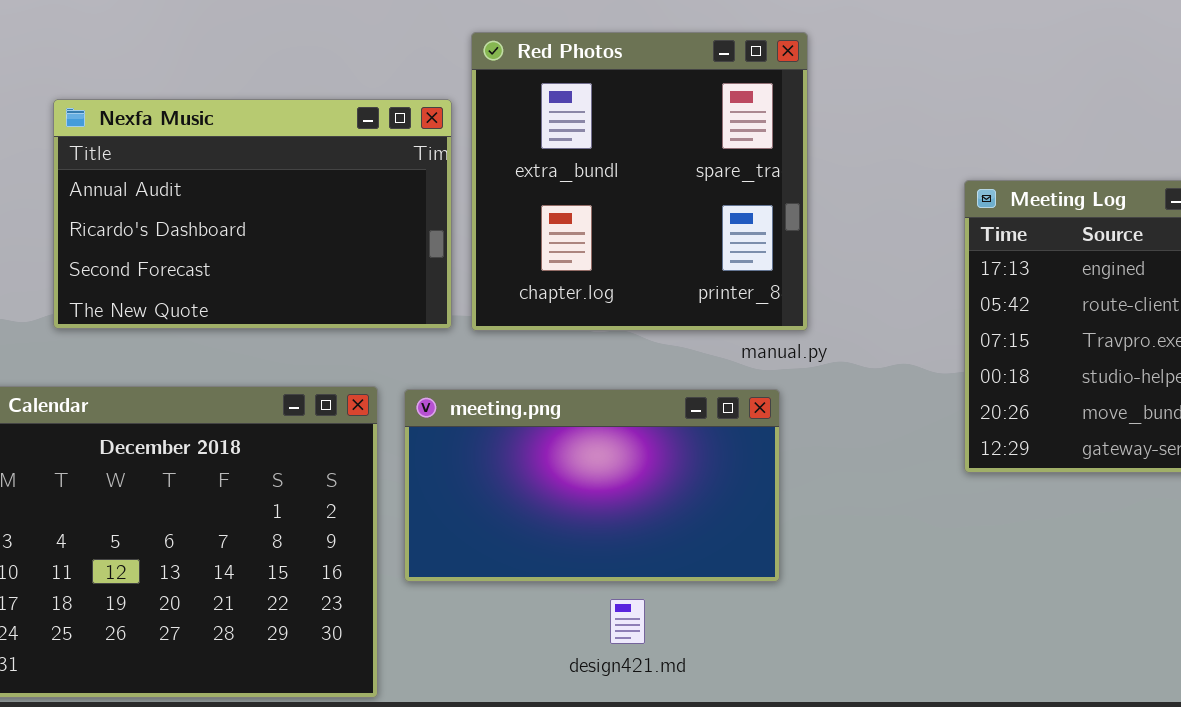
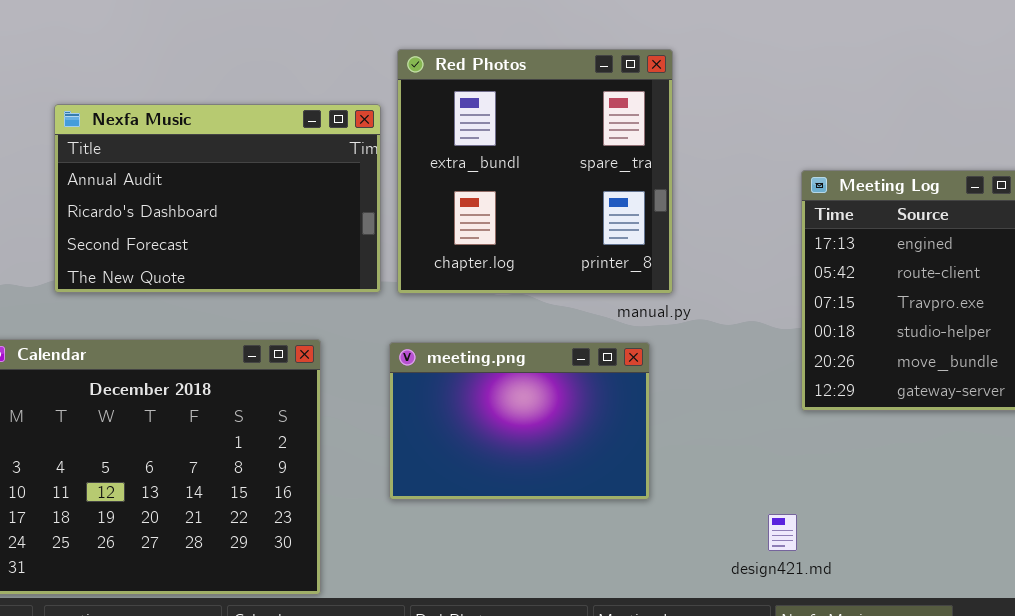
meeting.png: [404,389,780,582] -> [389,342,650,500], resized
design421.md: [610,599,645,644] -> [768,514,797,551], moved

